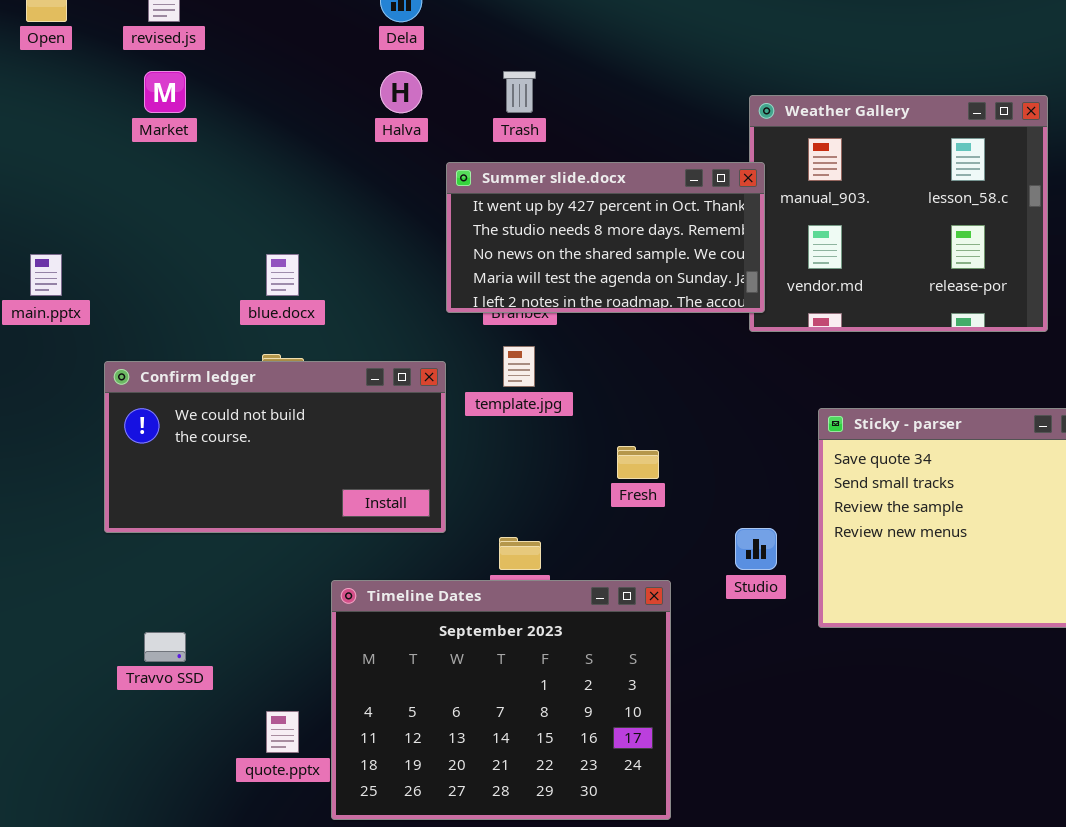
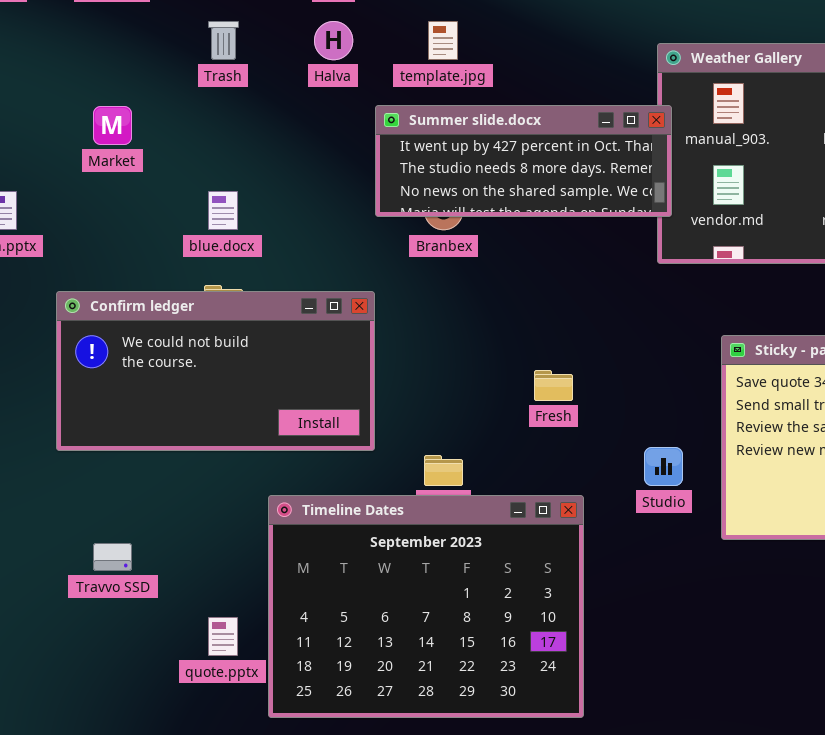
Market: [144,71,186,113] -> [93,106,132,145], moved
Trash: [503,71,536,113] -> [208,21,239,60], moved
Summer slide.docx: [446,162,765,313] -> [375,105,672,217], resized
template.jpg: [503,346,535,387] -> [428,21,458,60], moved

